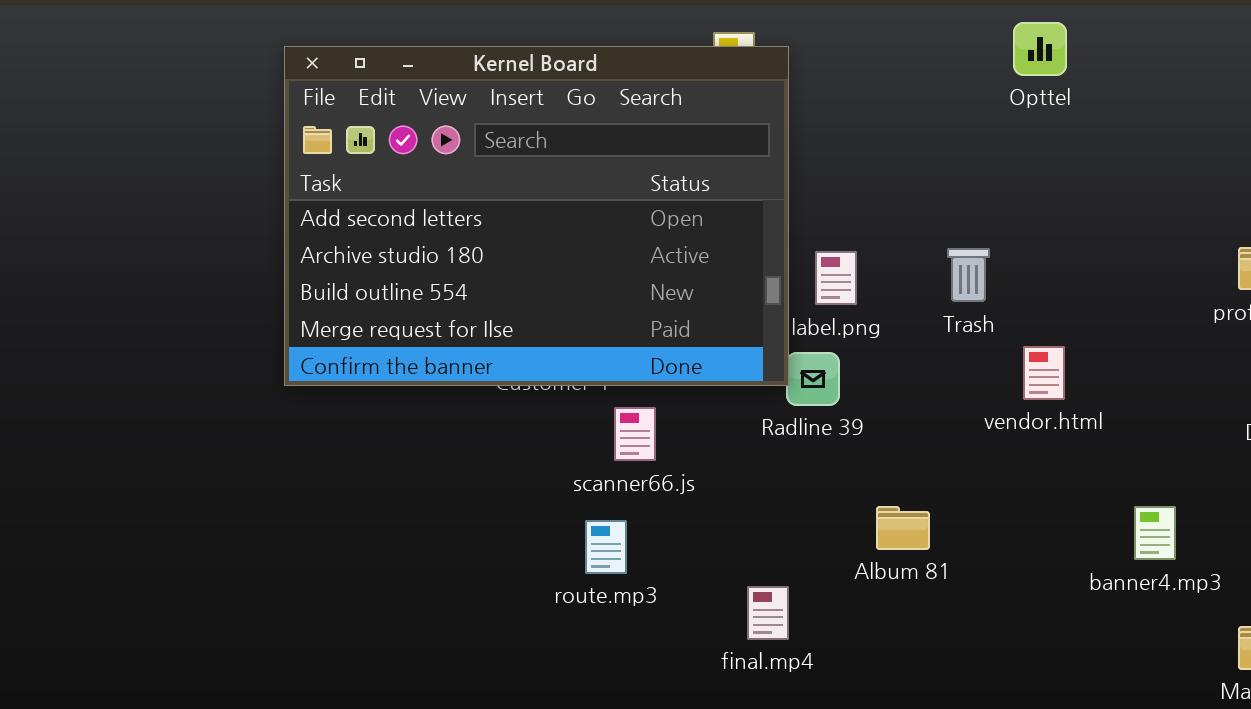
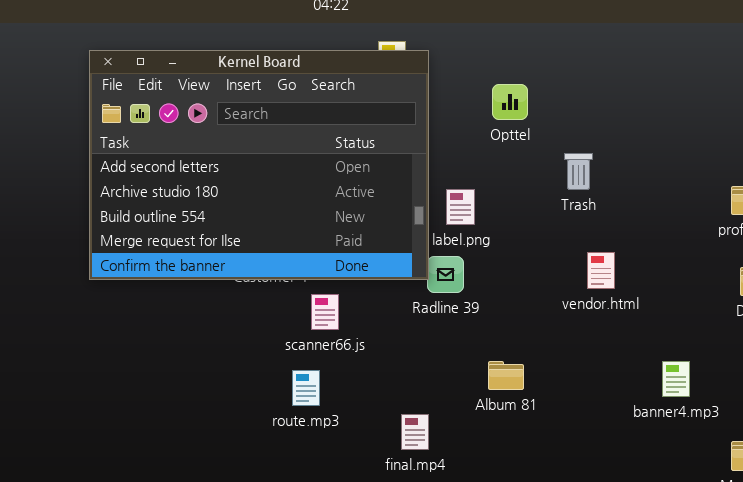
Opttel: [1013,22,1067,76] -> [492,84,528,120], moved
Trash: [947,248,990,302] -> [564,153,593,190], moved

